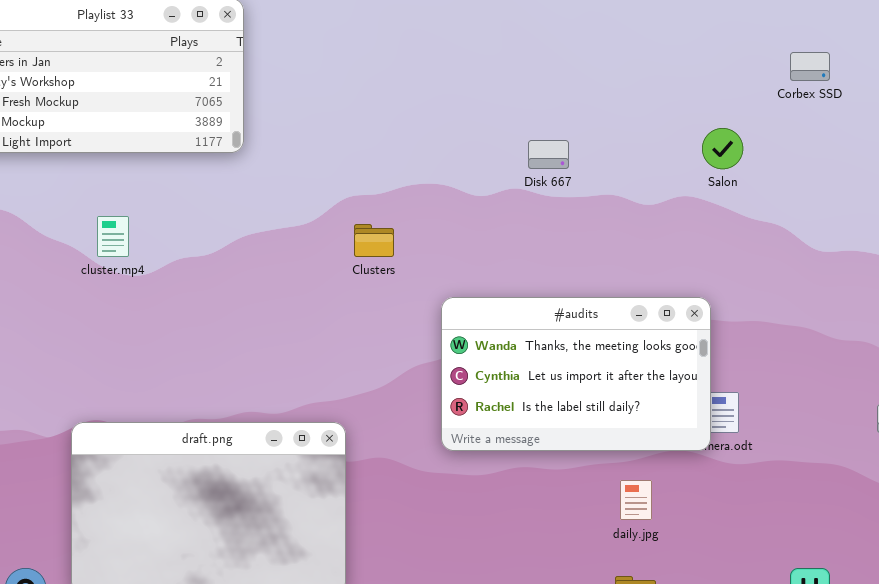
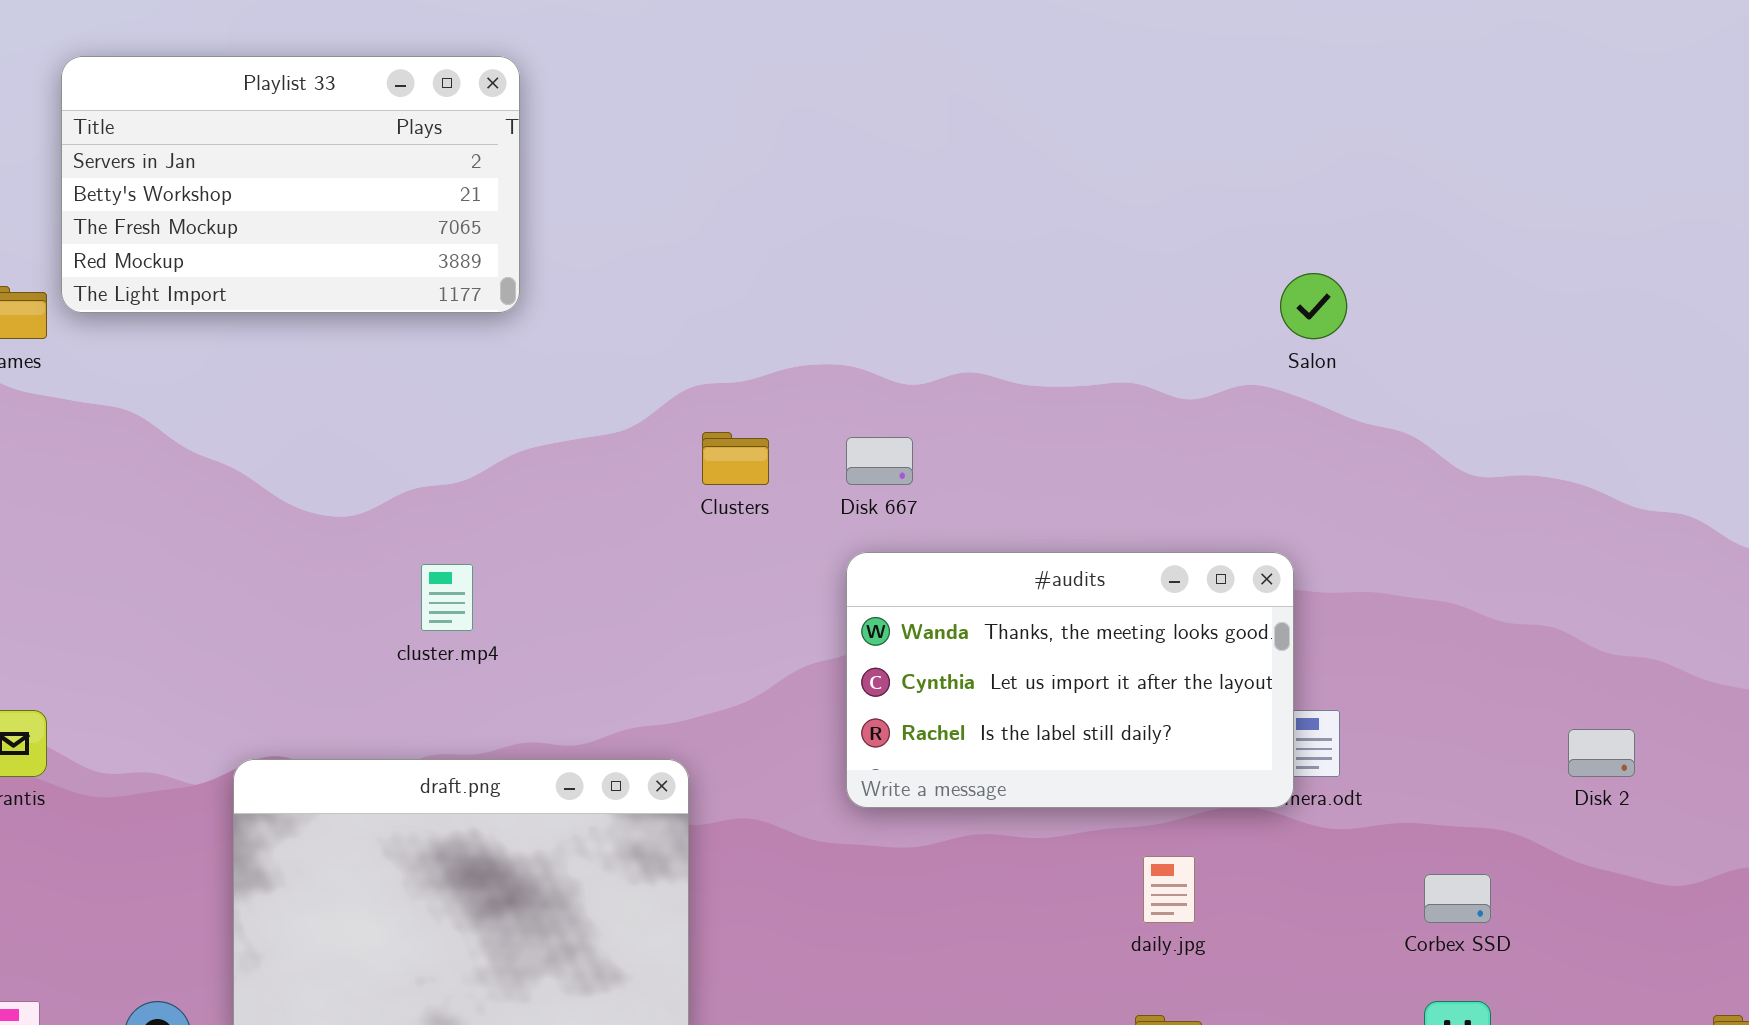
Corbex SSD: [790,52,830,81] -> [1424,874,1491,923], moved
Disk 667: [528,140,569,169] -> [846,437,913,485], moved
cluster.mp4: [97,216,129,257] -> [421,564,473,631], moved

